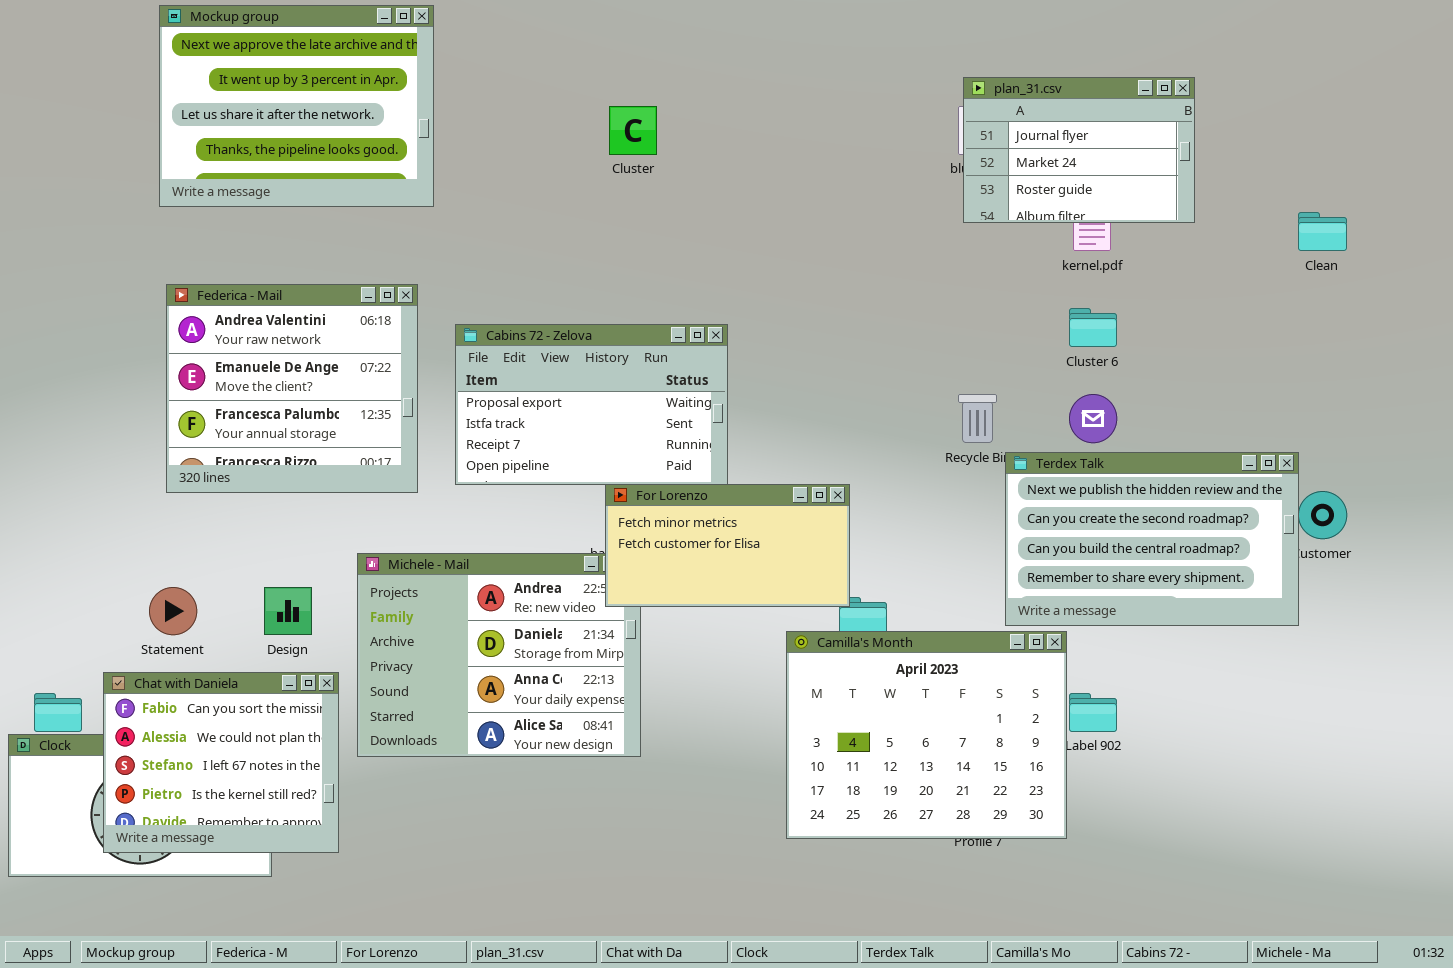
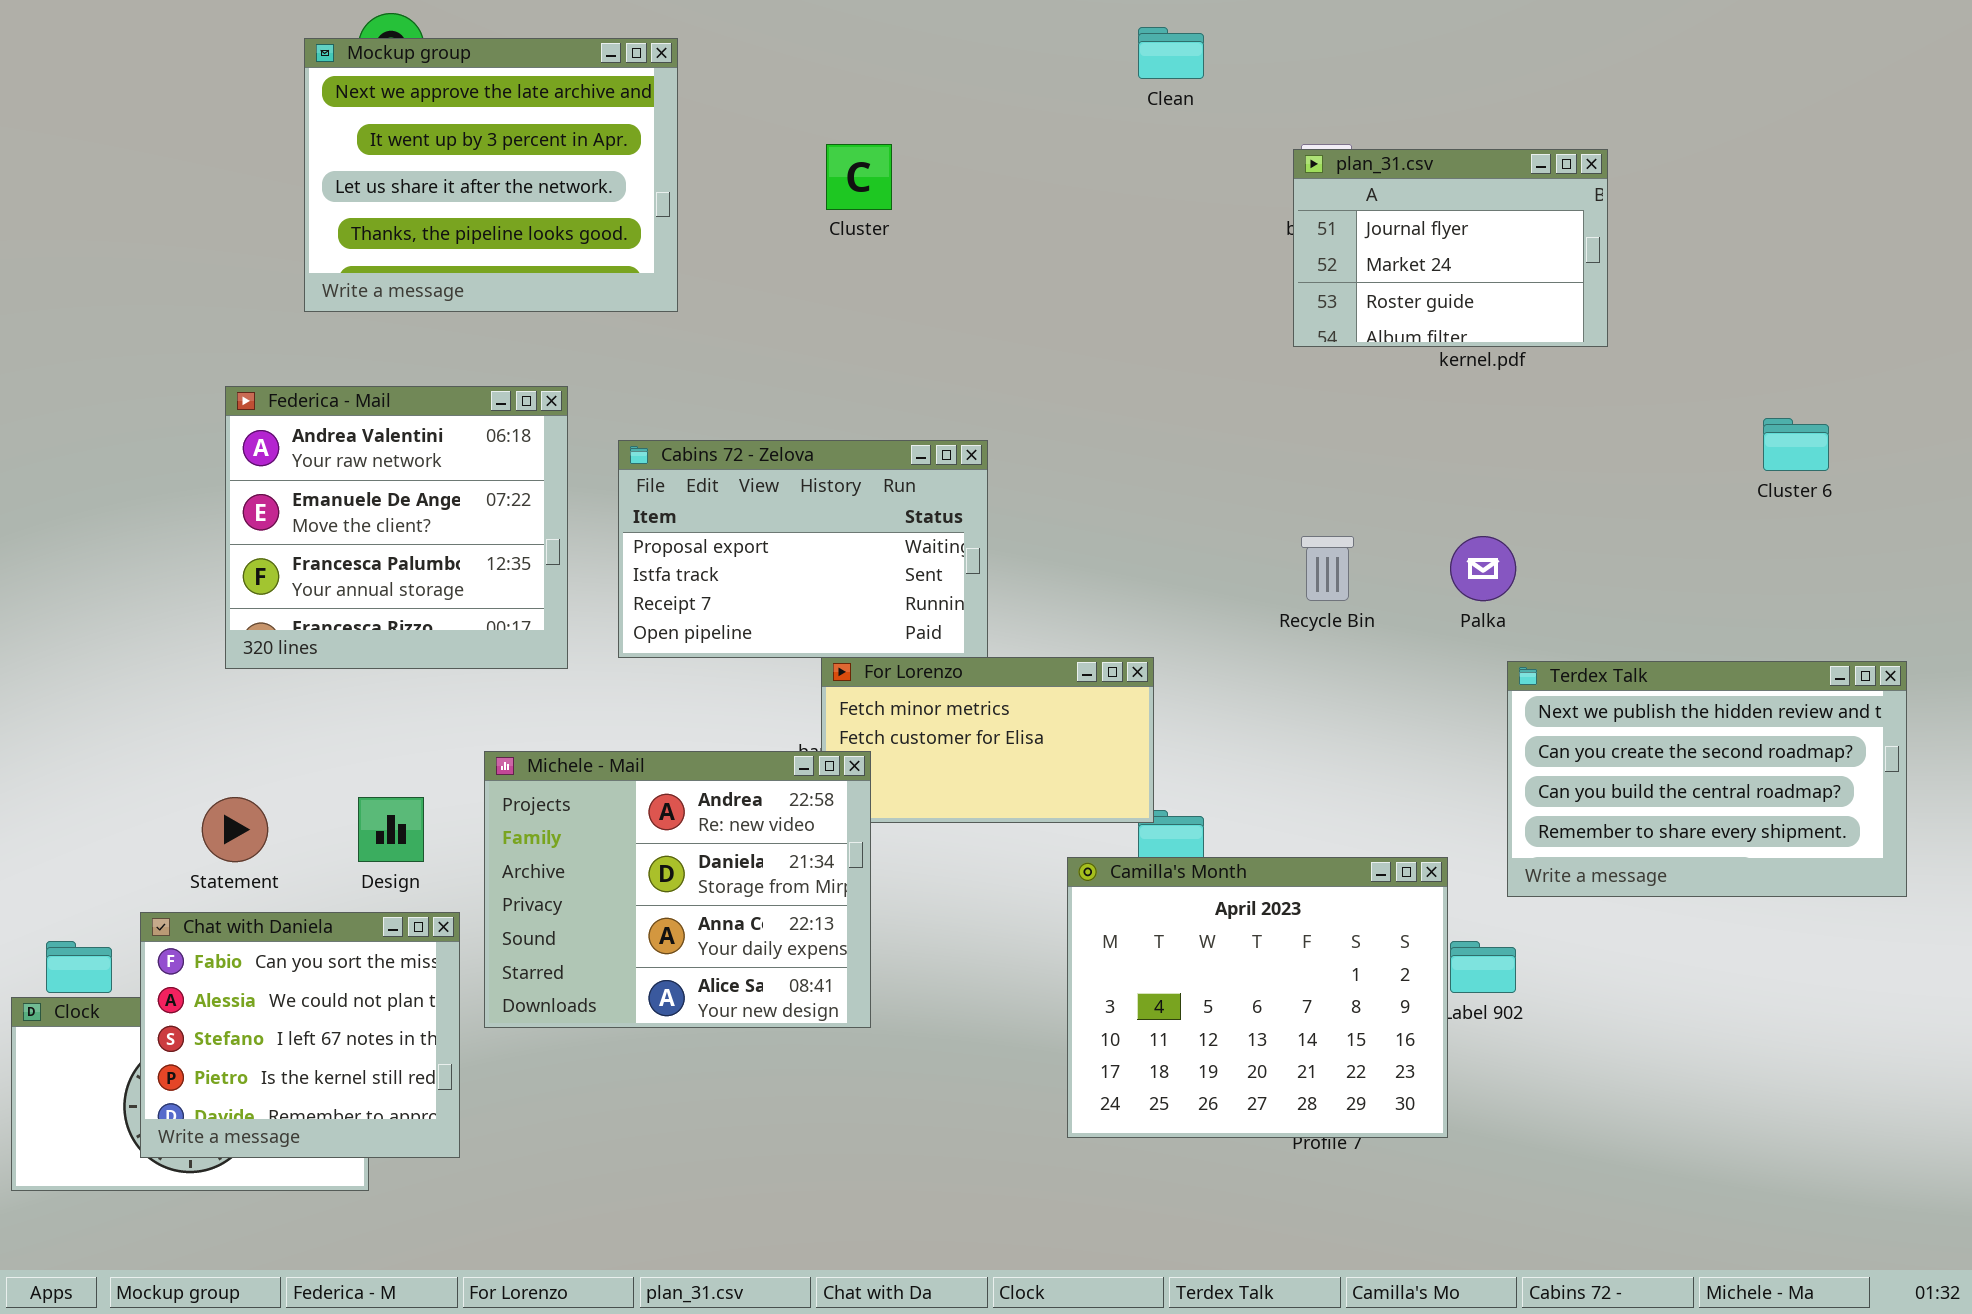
Mockup group: [159,5,434,207] -> [304,38,678,312], moved
plan_31.csv: [963,77,1195,223] -> [1293,149,1608,347], moved
Clean: [1298,212,1347,251] -> [1138,27,1204,79], moved
Cluster 6: [1069,308,1117,347] -> [1763,418,1829,471], moved
Terdex Talk: [1005,452,1299,626] -> [1507,661,1907,897], moved
Michele - Mail: [357,553,641,757] -> [484,751,871,1028], raised

